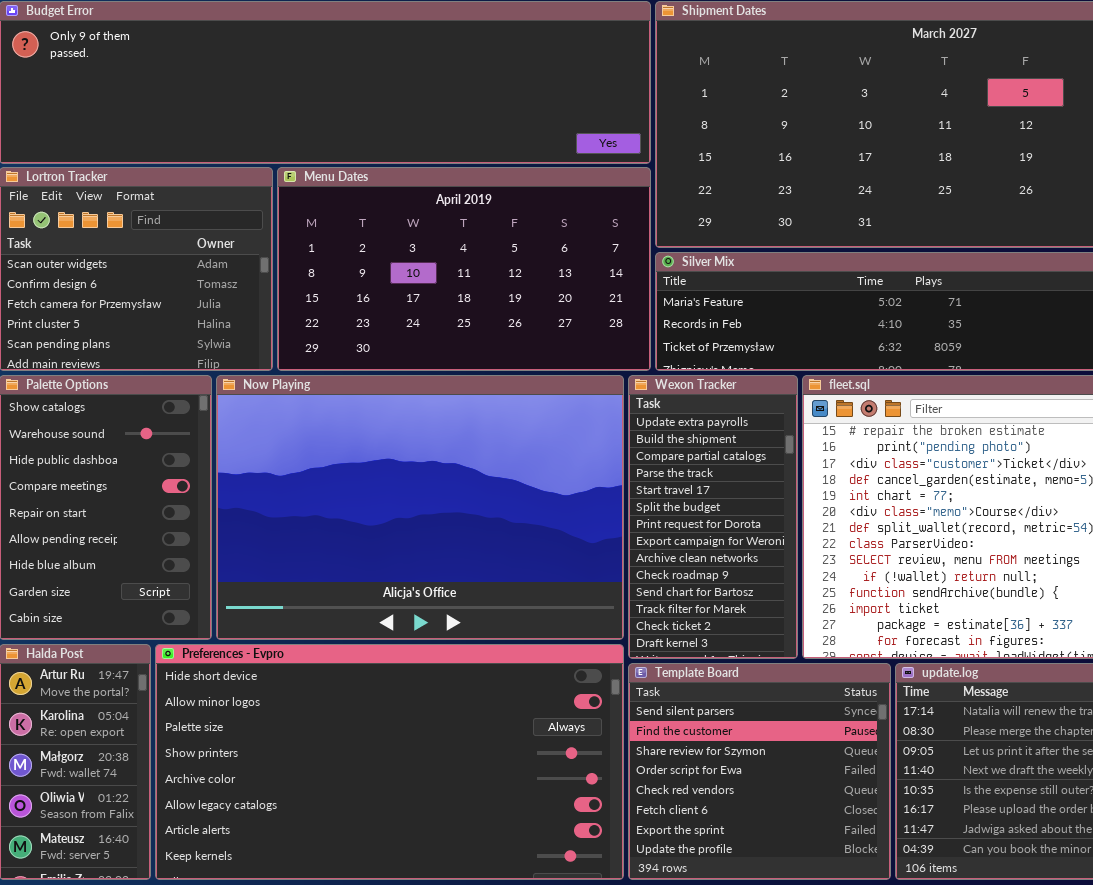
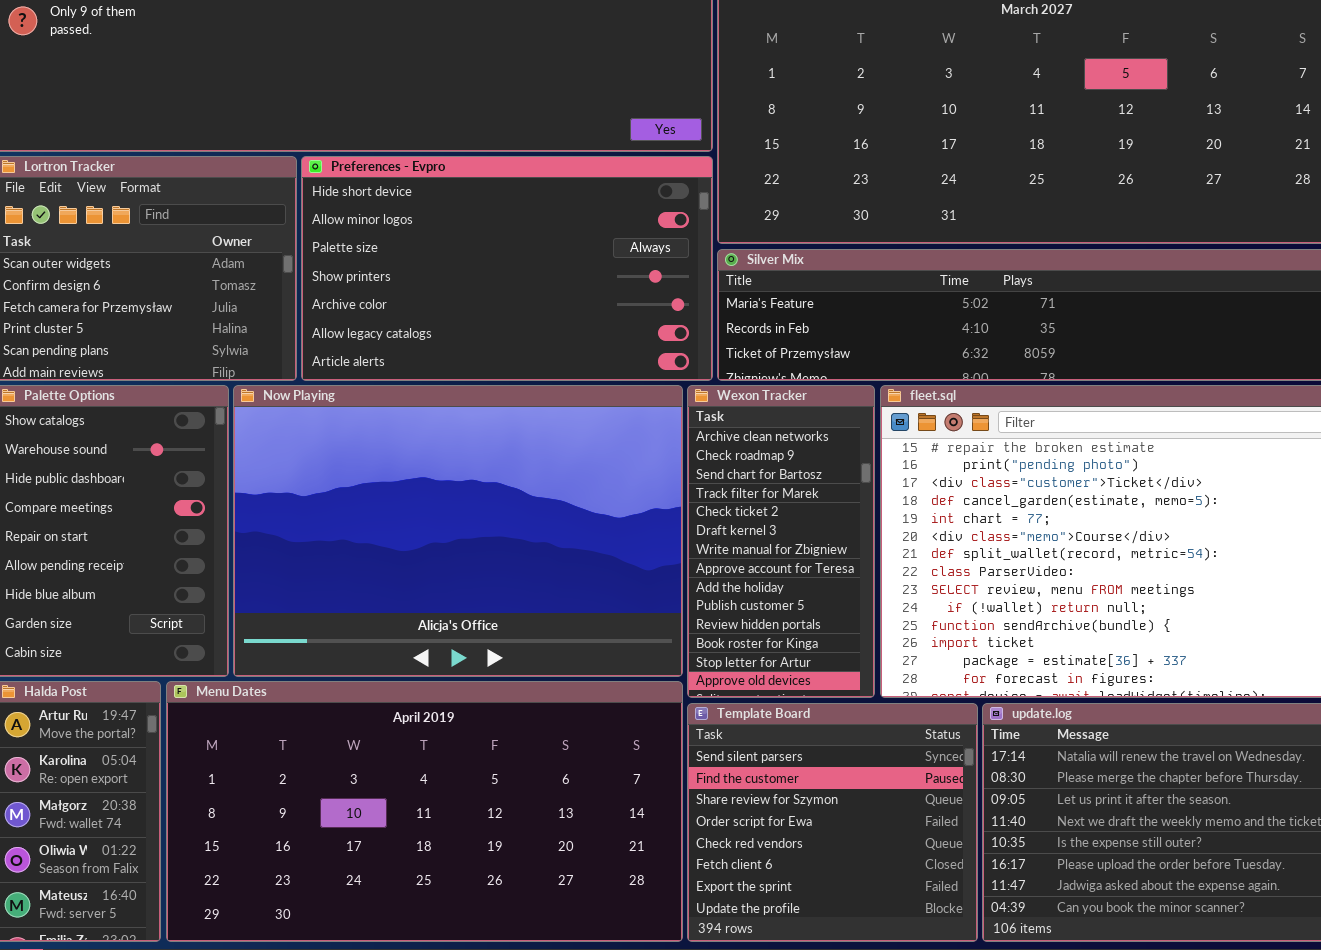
Menu Dates: [277,167,651,371] -> [166,681,683,942], moved, resized
Wexon Tracker: [628,375,798,659] -> [687,385,875,698], scrolled down 8 rows
Preferences - Evpro: [155,644,624,880] -> [301,156,713,381], moved, resized

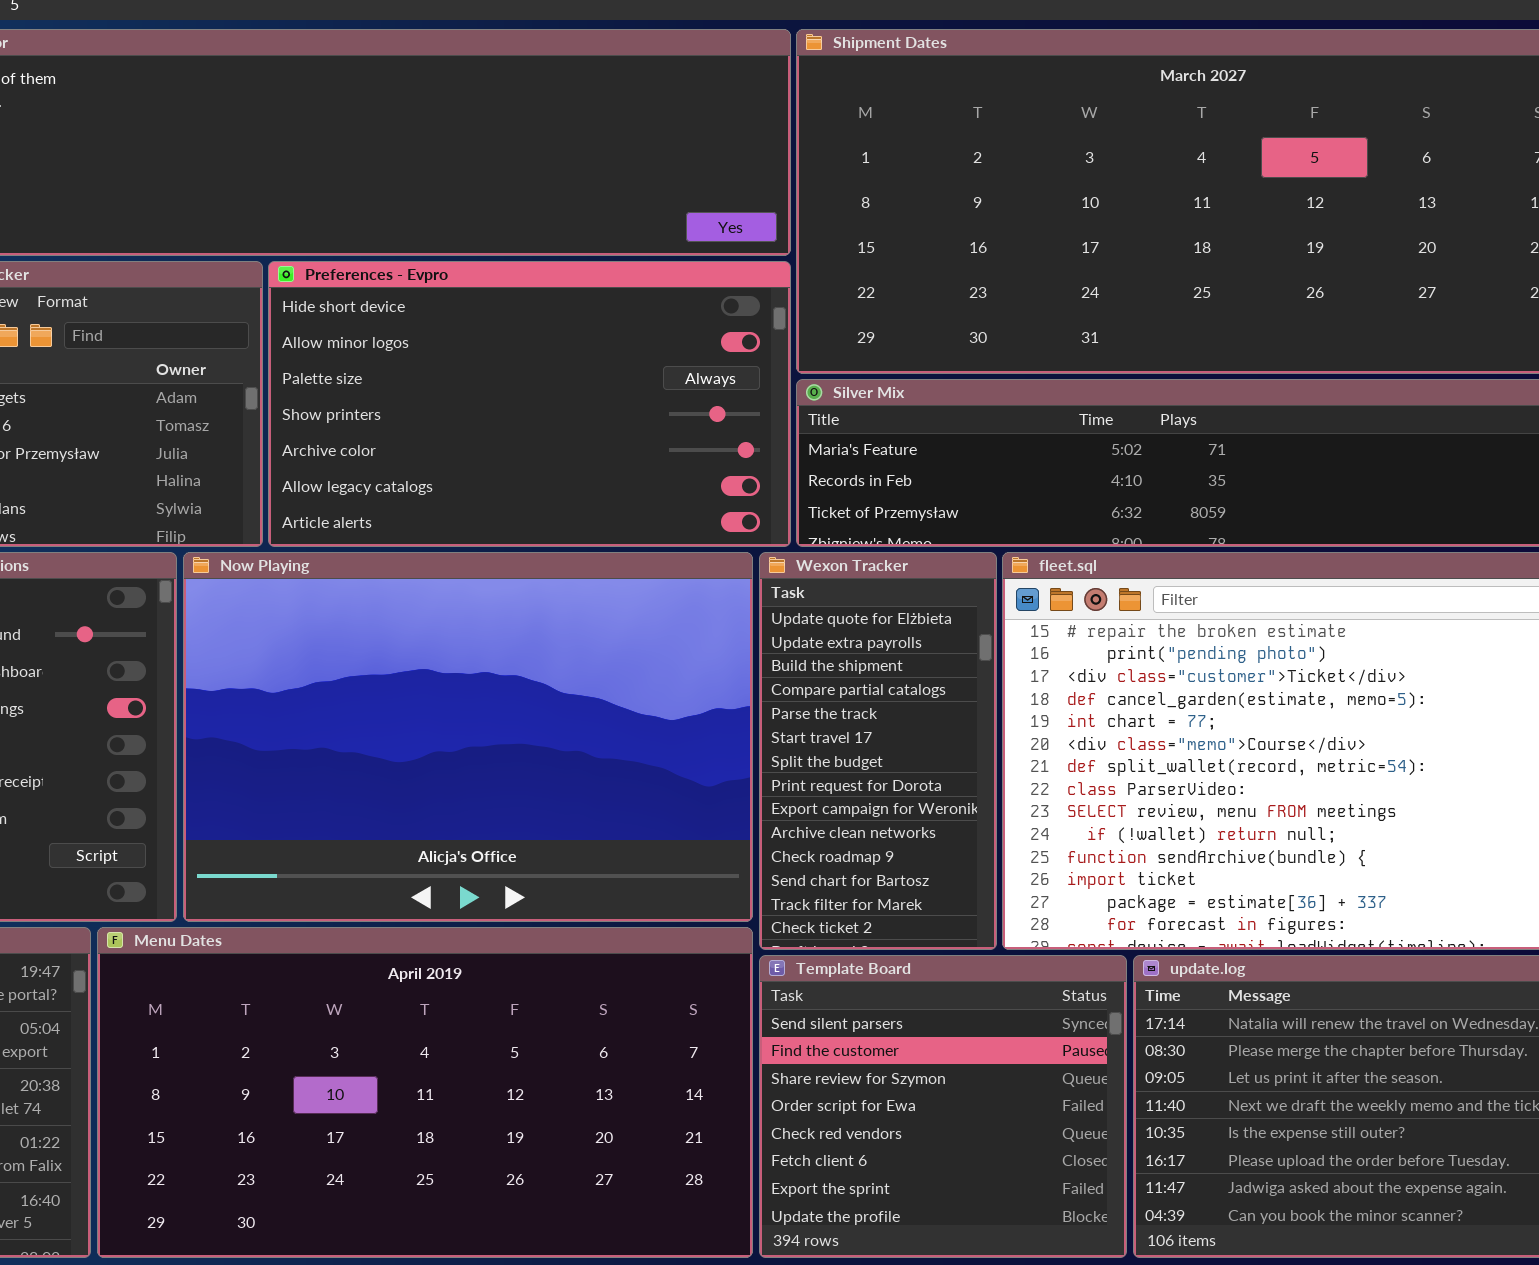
Wexon Tracker: [687,385,875,698] -> [759,552,997,950], scrolled up 9 rows

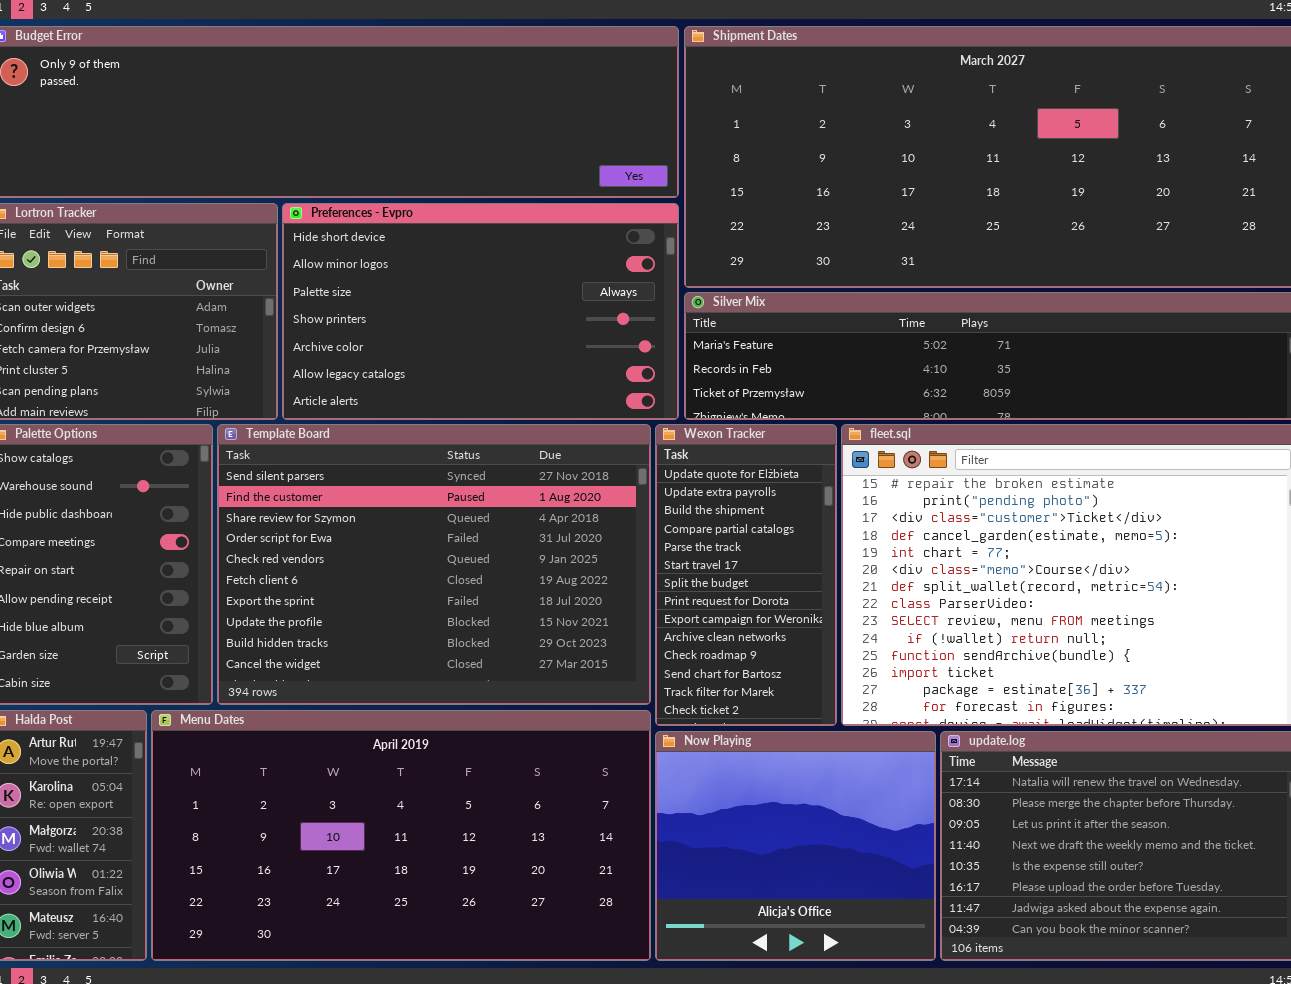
Now Playing: [183,552,753,922] -> [655,731,936,961], moved, resized
Template Board: [759,955,1127,1258] -> [217,424,651,705], moved, resized

